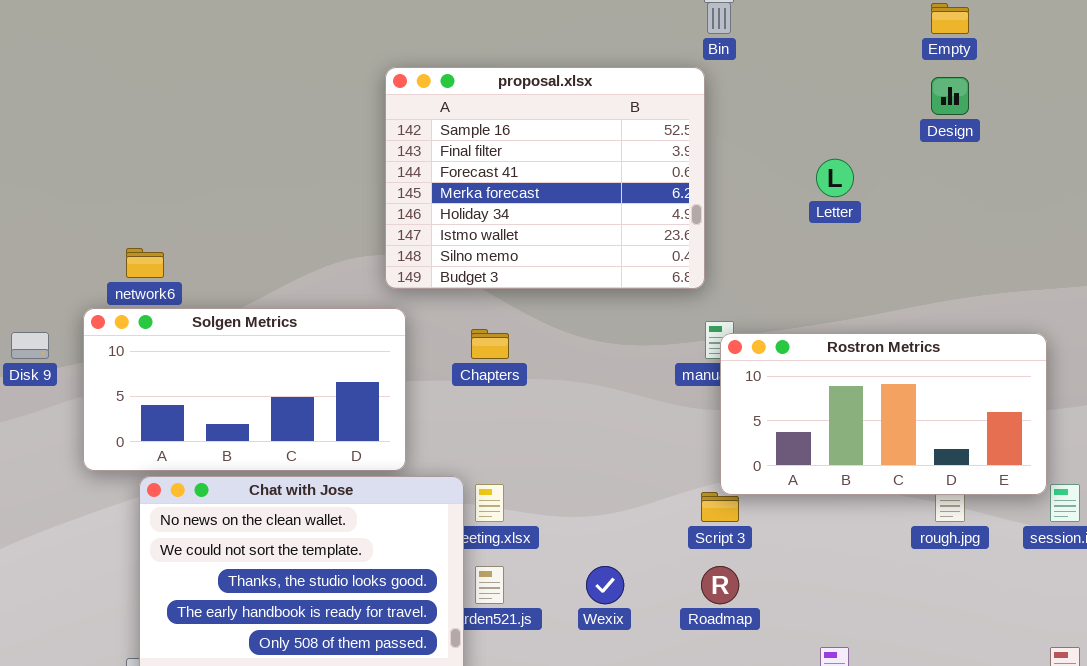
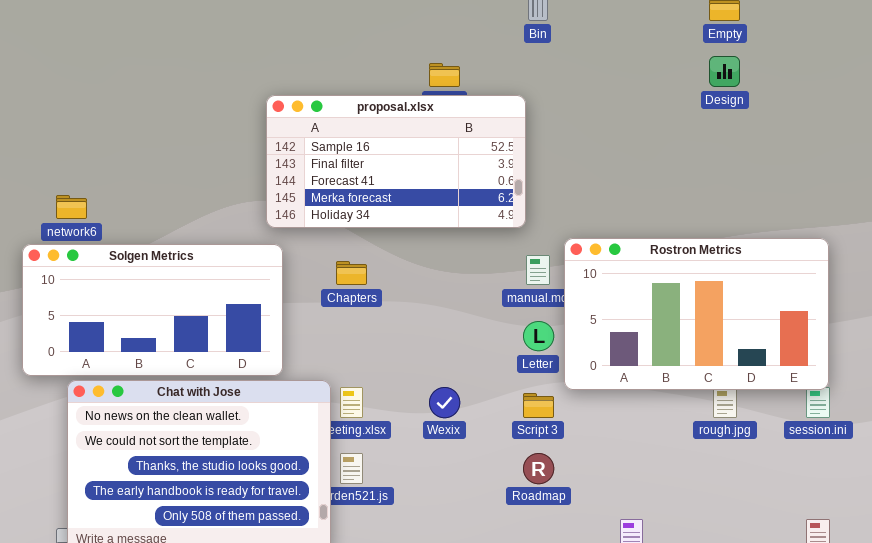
proposal.xlsx: [385,67,705,289] -> [266,95,526,228], resized
Letter: [816,159,854,197] -> [523,321,554,351], moved
Rostron Metrics: [720,333,1047,495] -> [564,238,829,390], moved, resized
Wexix: [586,566,624,604] -> [429,387,460,418], moved

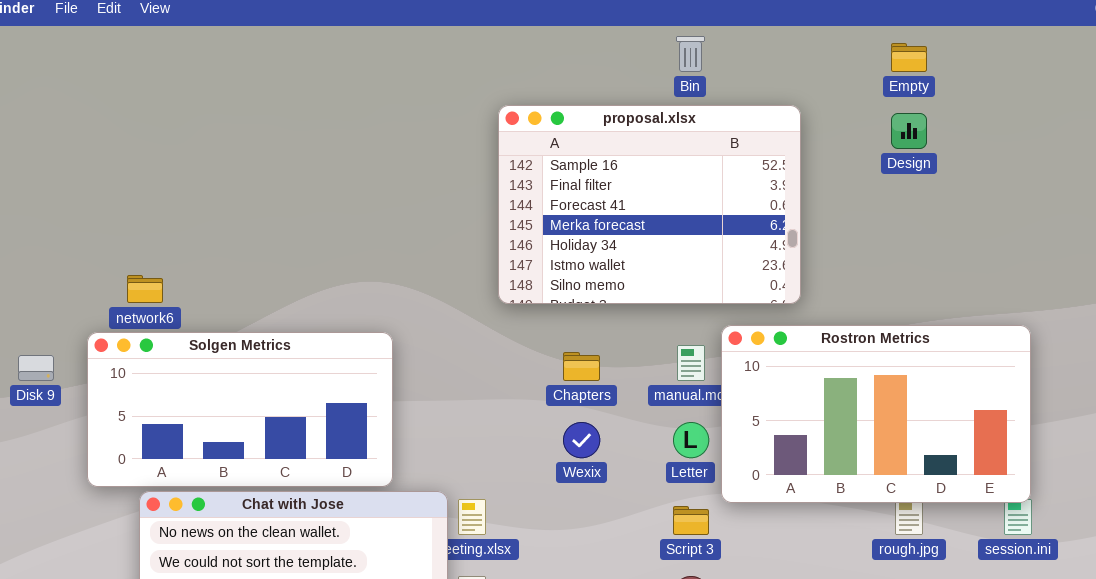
proposal.xlsx: [266,95,526,228] -> [498,105,801,304], moved, resized
Chapters: [336,261,367,285] -> [563,352,600,381], moved
Wexix: [429,387,460,418] -> [563,422,600,458], moved

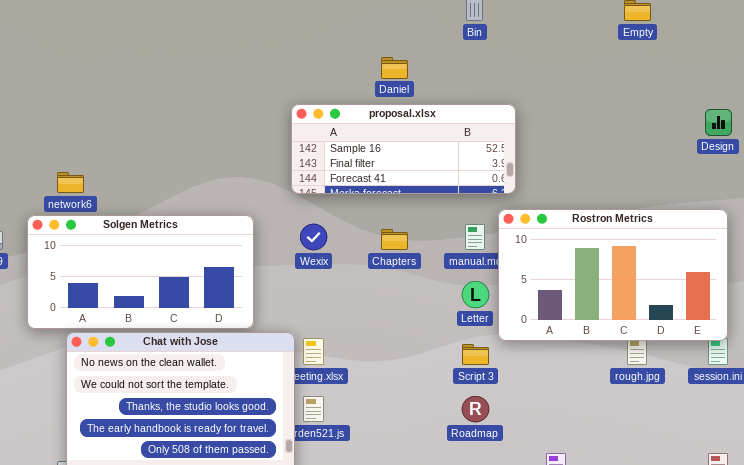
proposal.xlsx: [498,105,801,304] -> [291,104,516,194], moved, resized
Design: [891,113,927,149] -> [705,109,732,136], moved
Wexix: [563,422,600,458] -> [300,224,327,250], moved

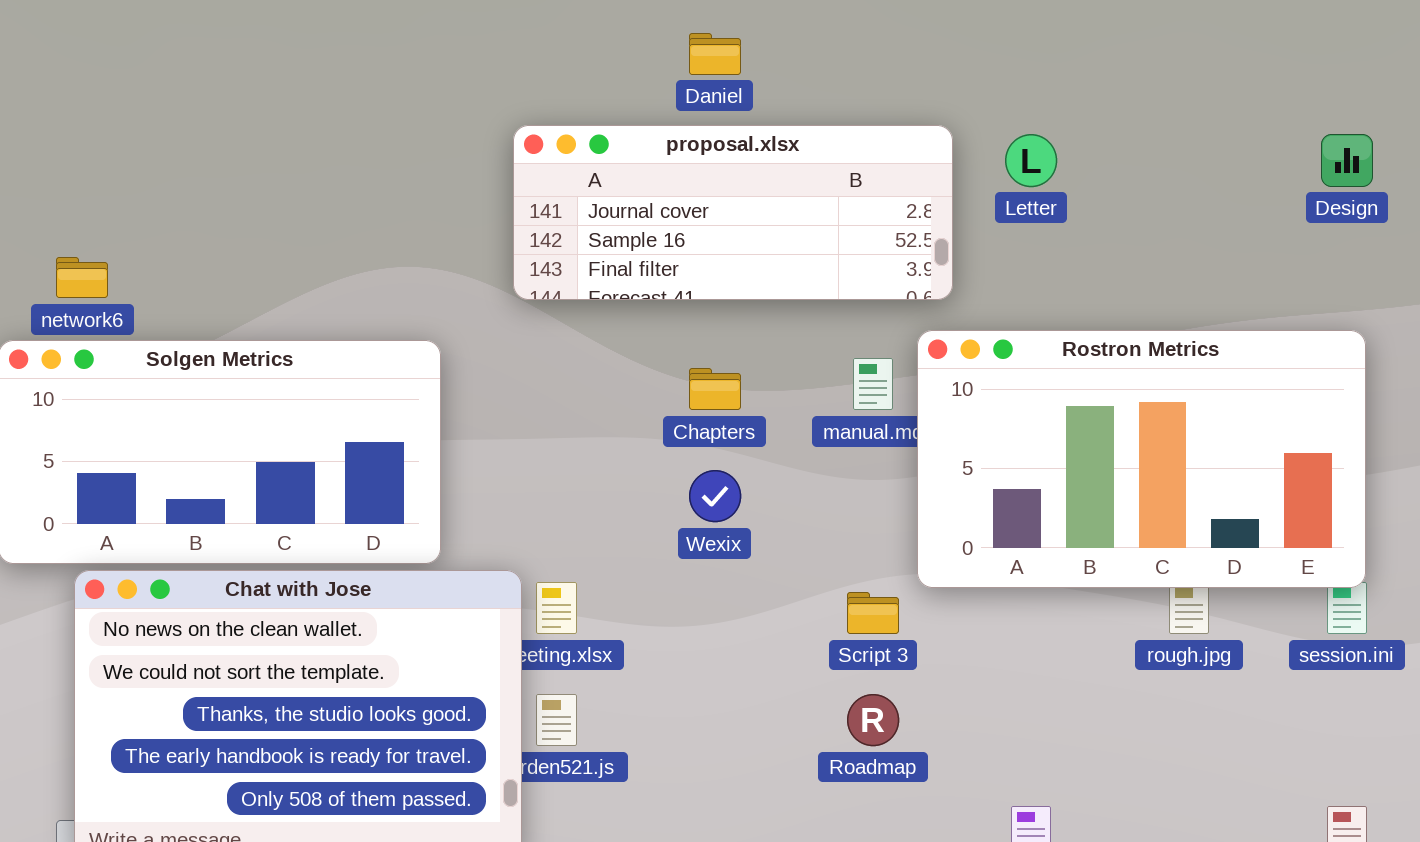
proposal.xlsx: [291,104,516,194] -> [513,125,953,300], scrolled up 1 row
Wexix: [300,224,327,250] -> [689,470,741,522], moved
Letter: [462,281,489,308] -> [1005,134,1057,187], moved

